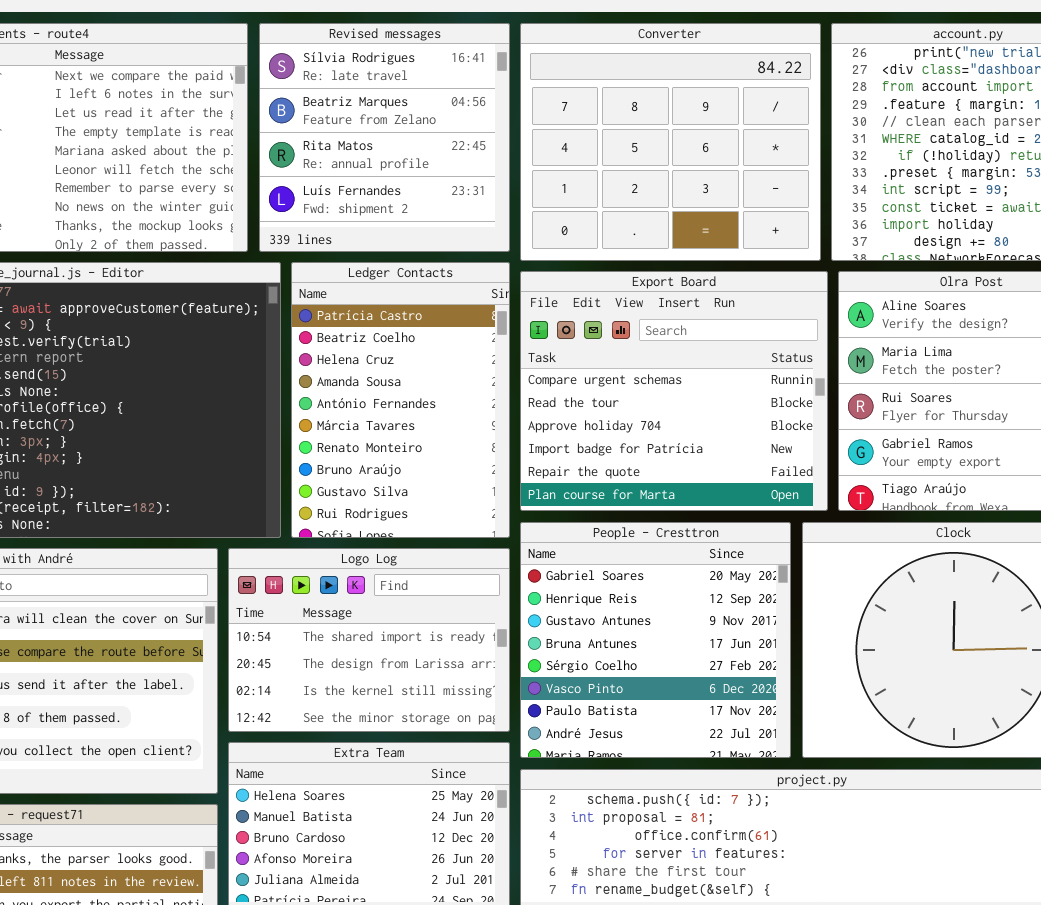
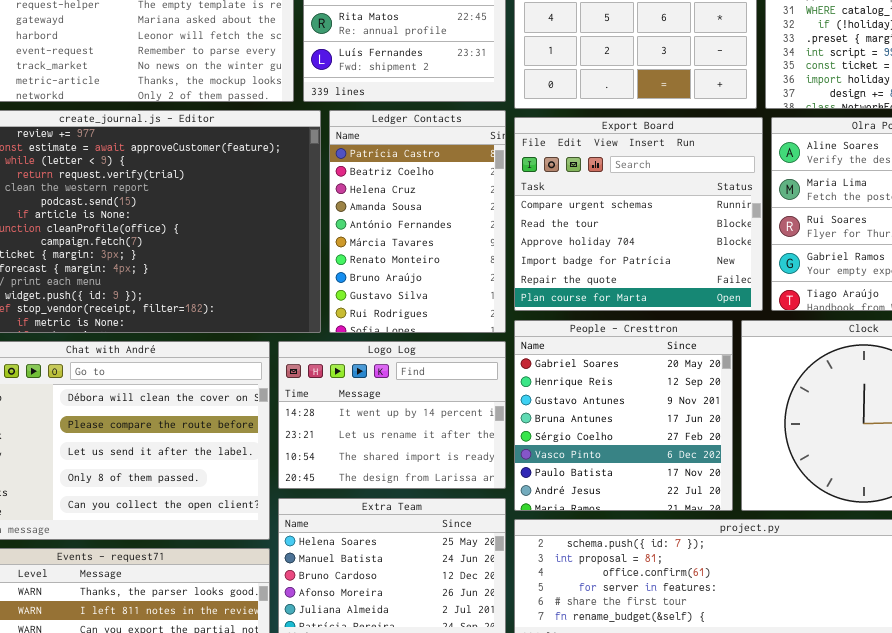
Logo Log: [228,548,510,732] -> [278,341,506,489], scrolled up 2 rows

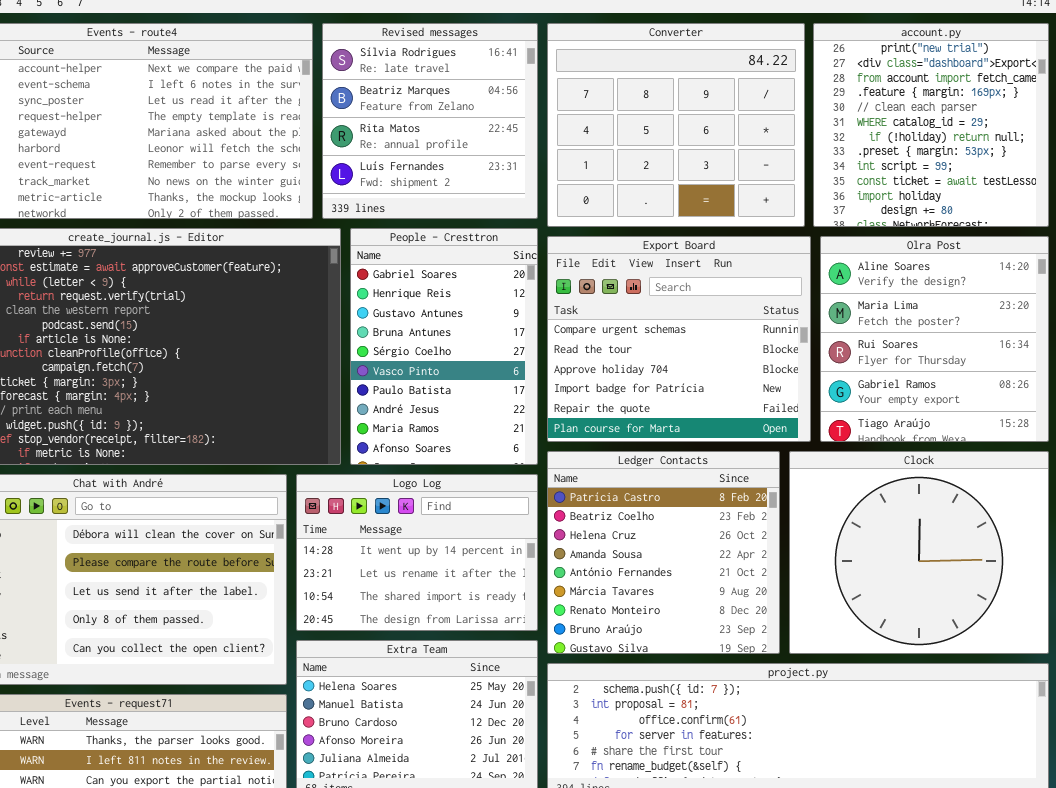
Ledger Contacts: [329,110,506,333] -> [547,451,780,654], moved, resized
People - Cresttron: [514,320,733,511] -> [350,228,538,465], moved, resized

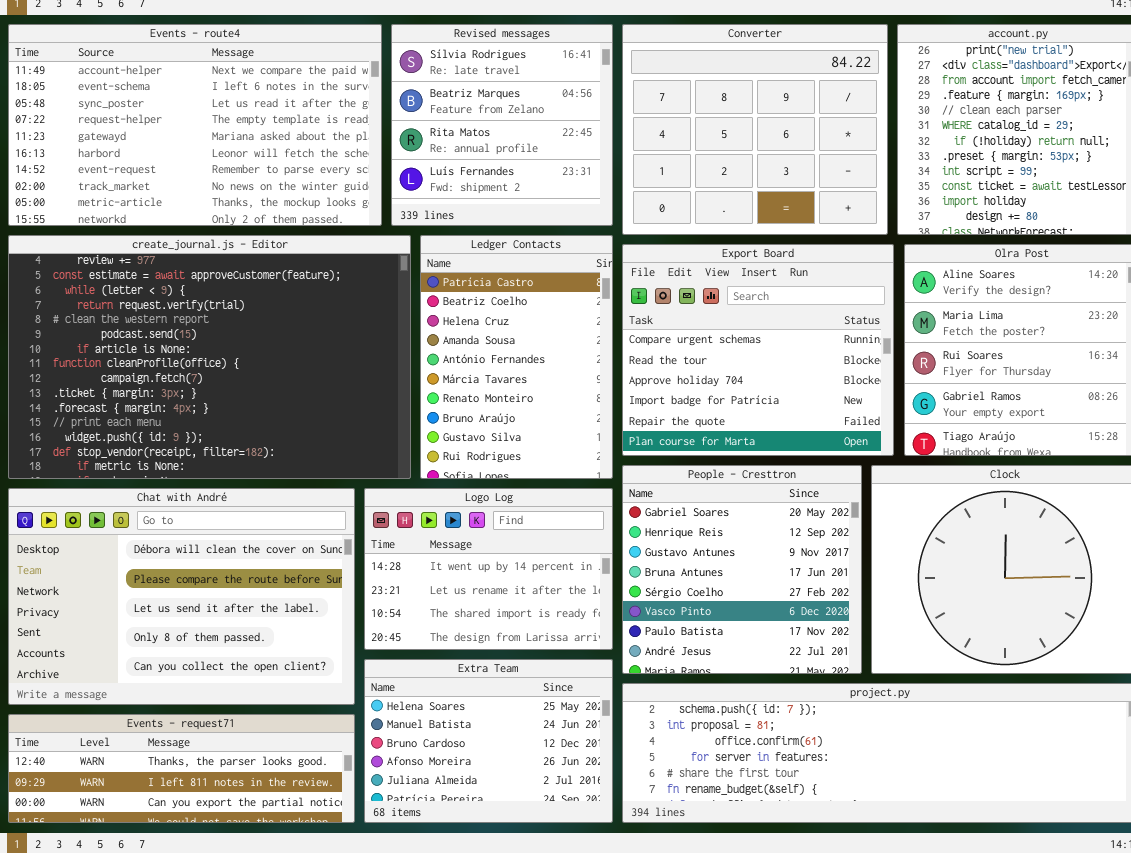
People - Cresttron: [350,228,538,465] -> [622,465,862,674], moved, resized
Ledger Contacts: [547,451,780,654] -> [420,235,613,479], moved, resized

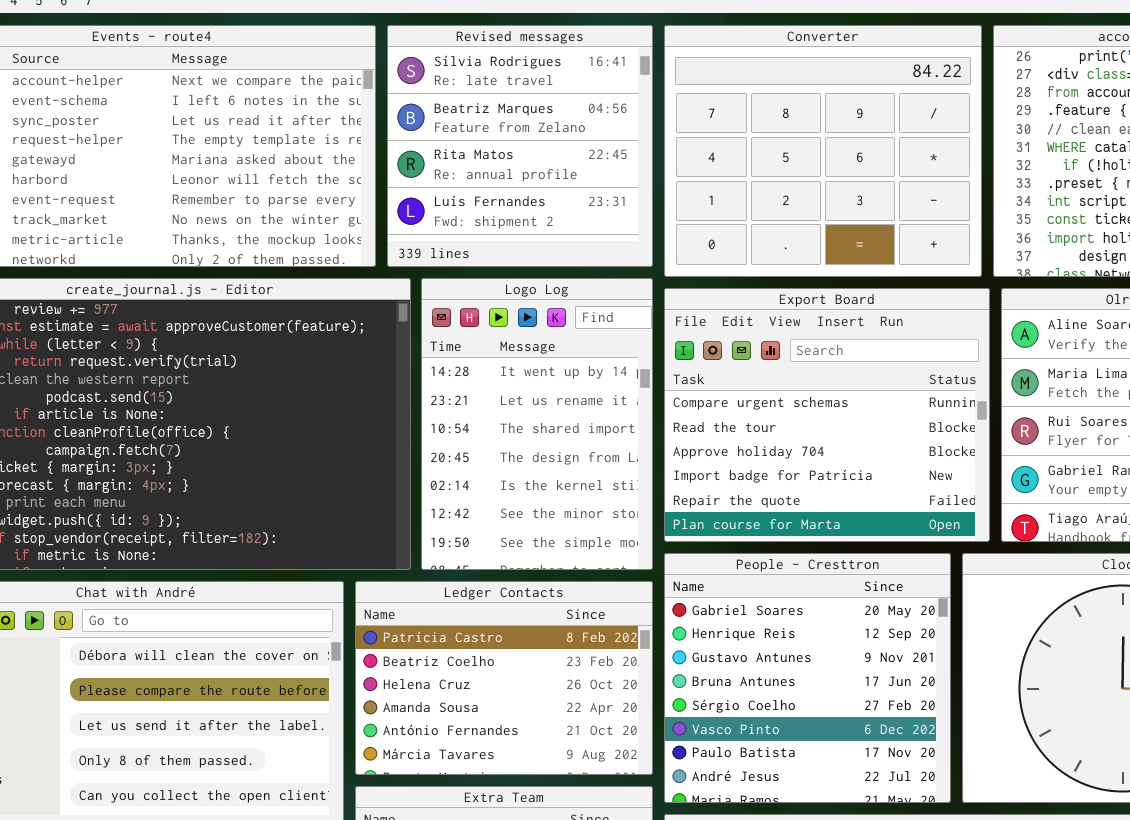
Ledger Contacts: [420,235,613,479] -> [355,581,653,775], moved, resized
Logo Log: [364,488,613,650] -> [421,278,653,570], moved, resized

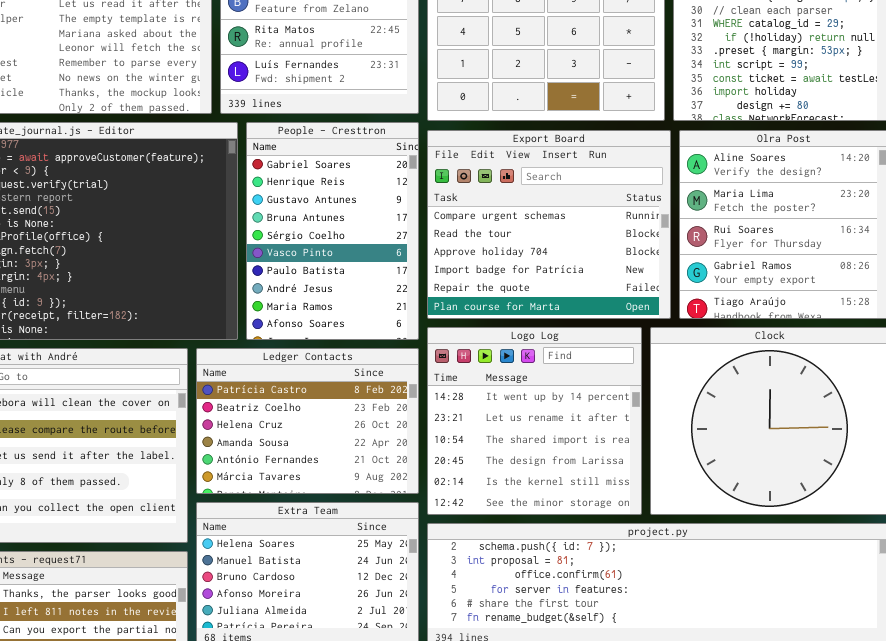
Logo Log: [421,278,653,570] -> [427,327,642,515], moved, resized
People - Cresttron: [664,553,951,803] -> [246,122,419,340], moved, resized

